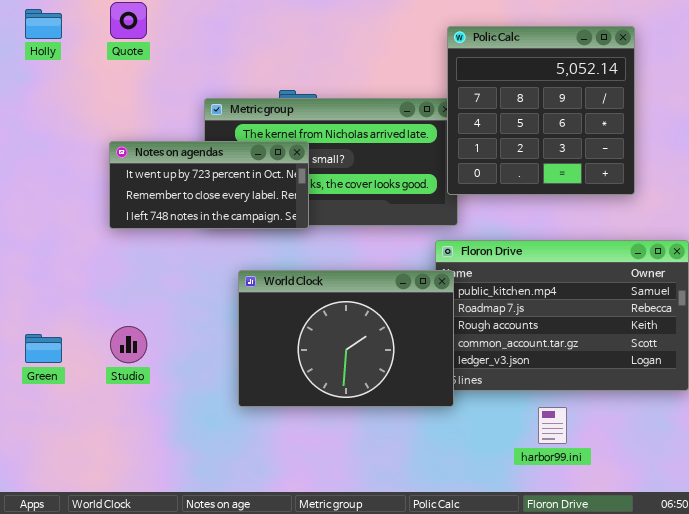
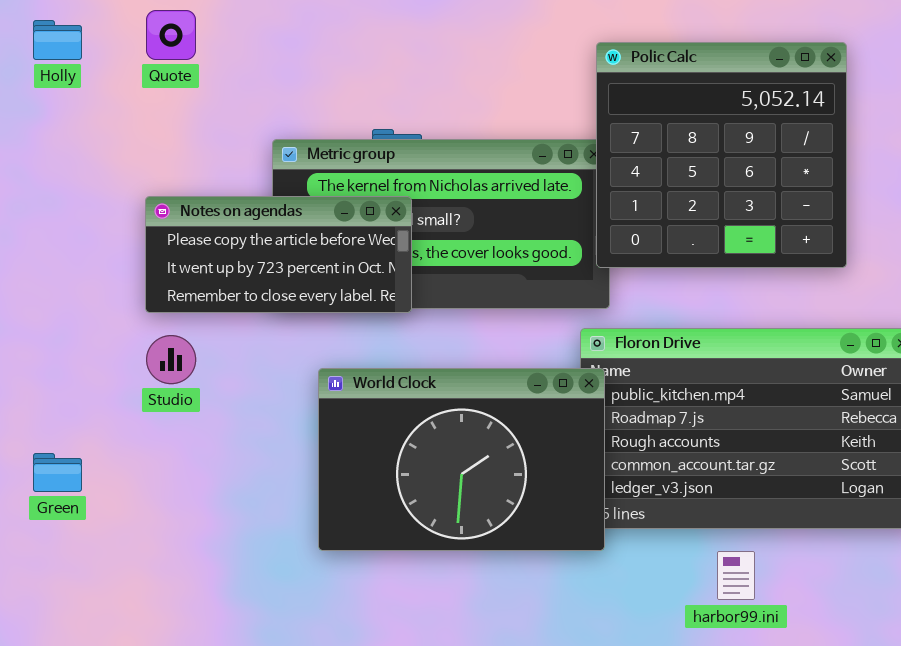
Notes on agendas: [109,141,309,229] -> [145,196,412,313], scrolled up 1 row
Studio: [110,326,147,363] -> [146,335,196,384], moved

